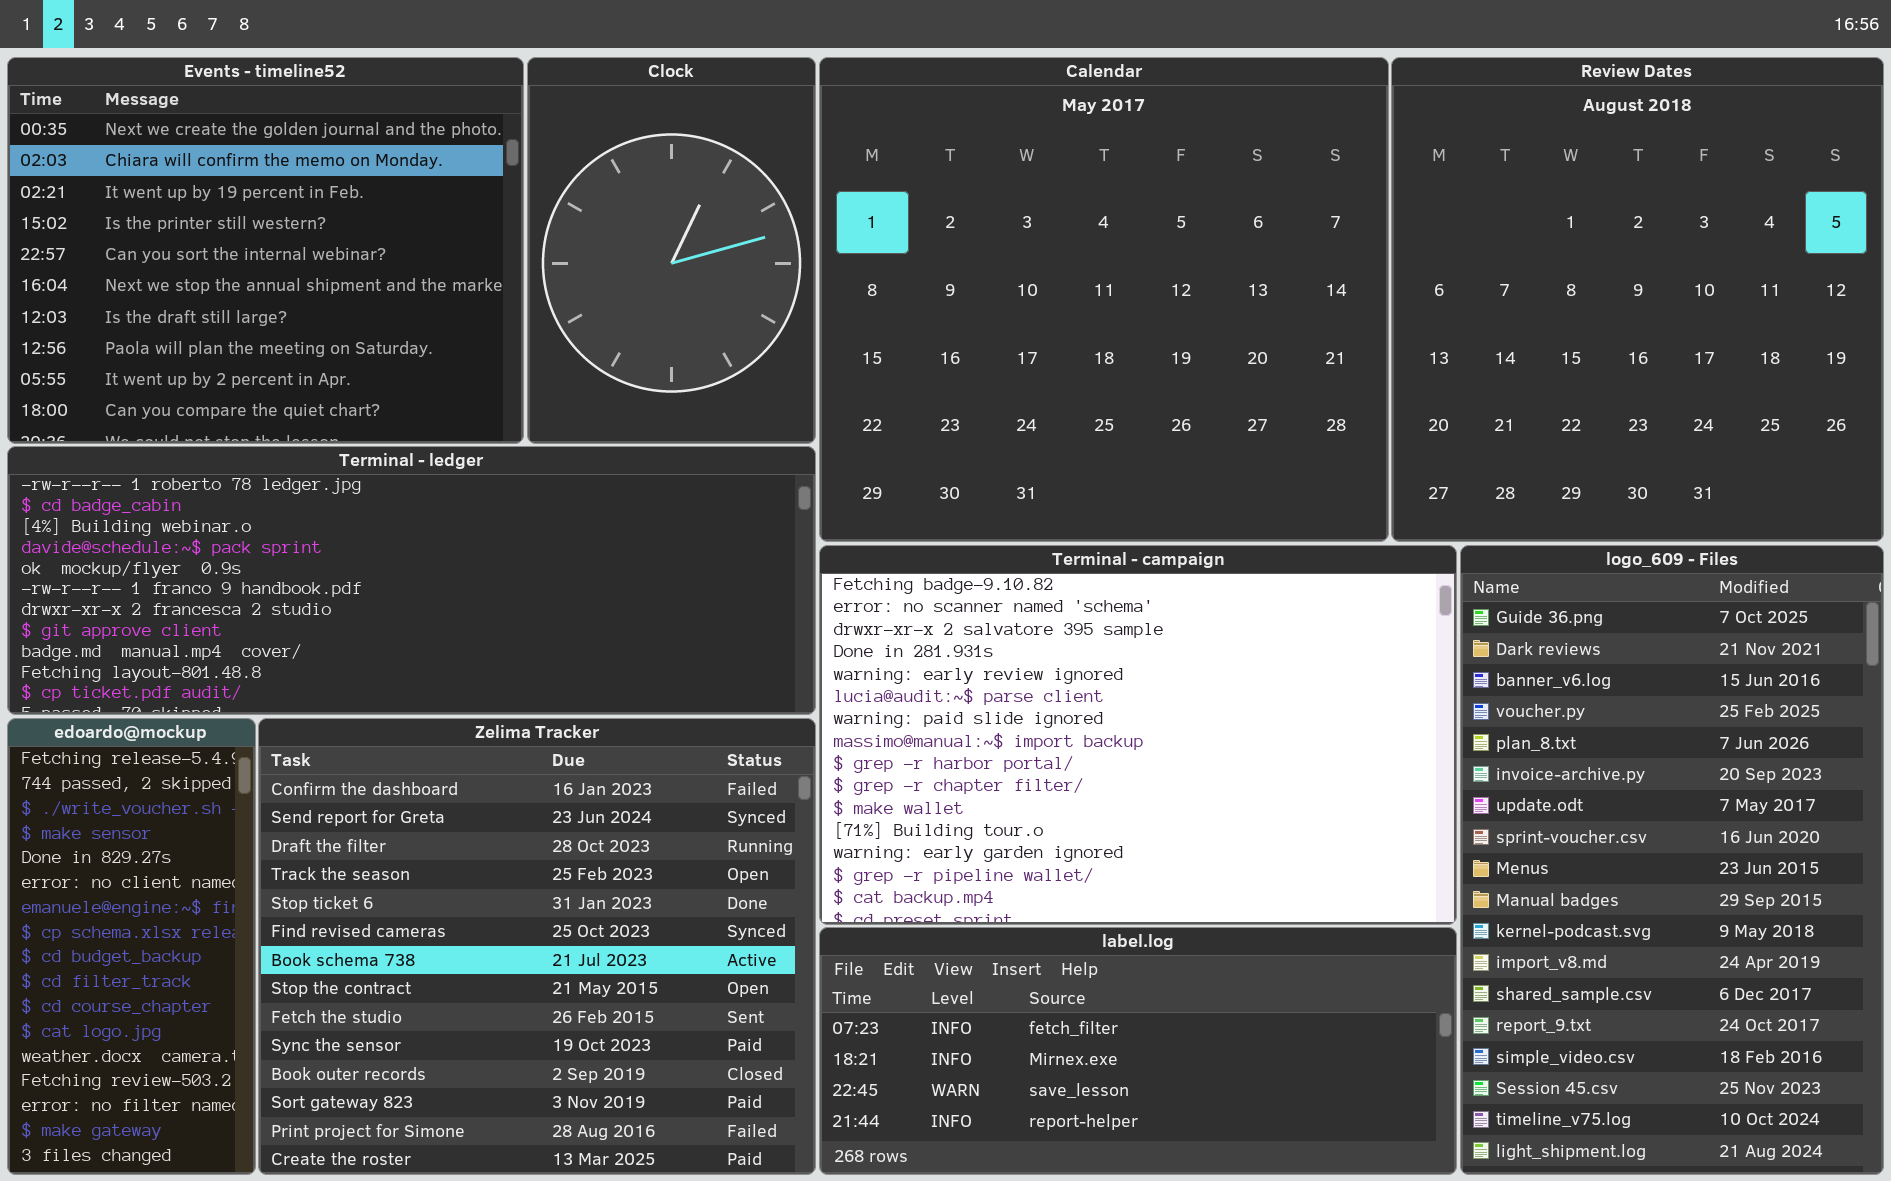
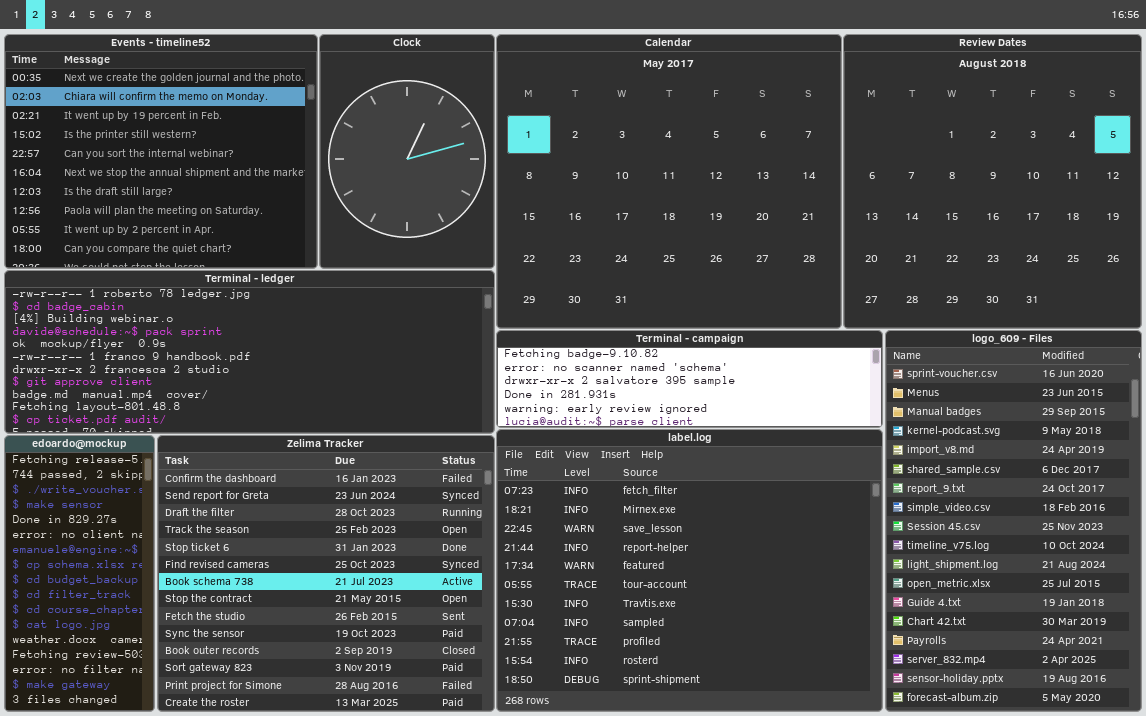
Terminal - campaign: [819,545,1457,925] -> [496,330,883,428], resized
logo_609 - Files: [1460,545,1884,1175] -> [885,330,1142,712], scrolled down 7 rows
label.log: [819,927,1457,1175] -> [496,429,883,712], resized

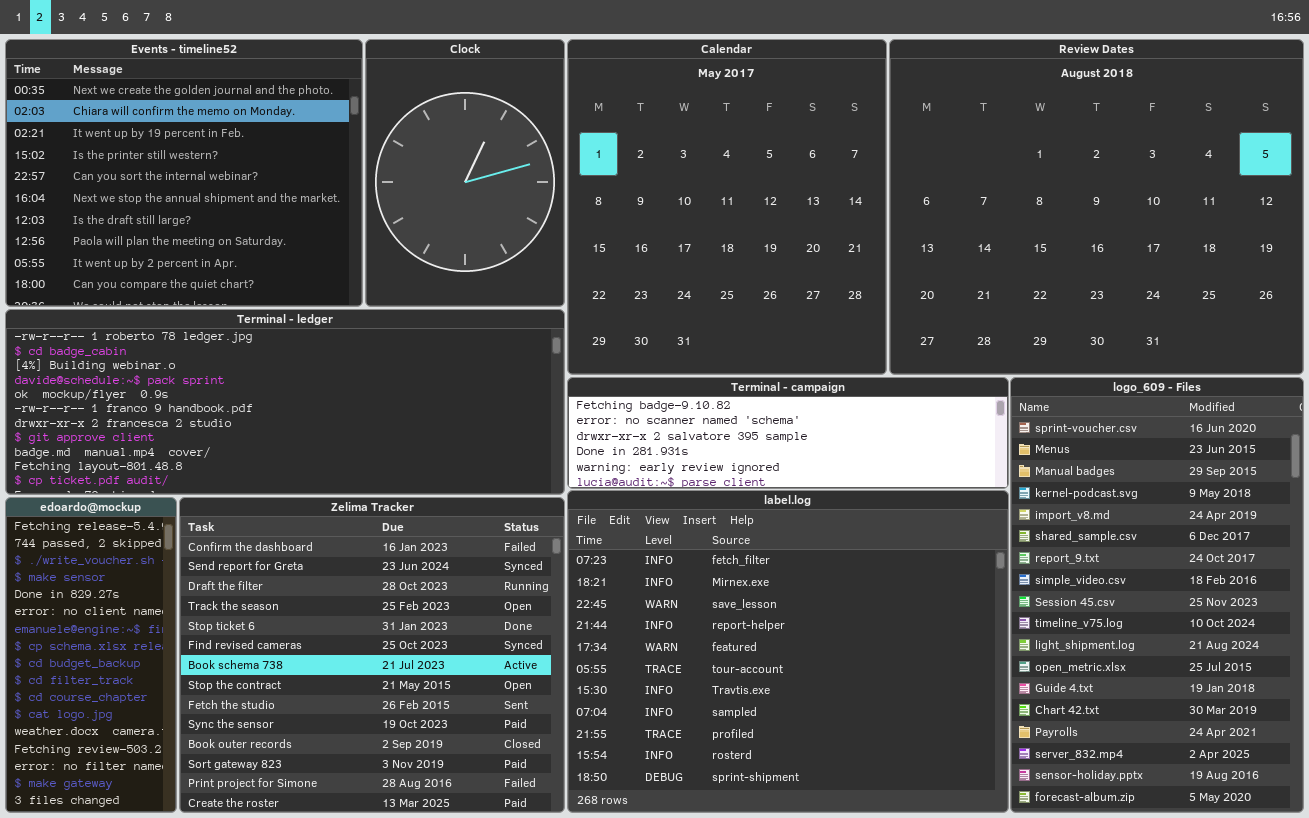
Calendar: [496,34,842,329] -> [567,39,887,375], resized
Review Dates: [843,34,1142,329] -> [889,39,1304,375], resized

